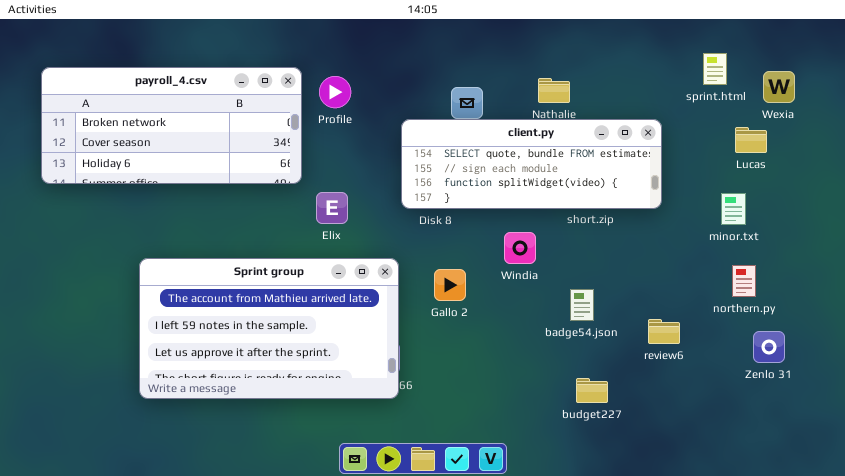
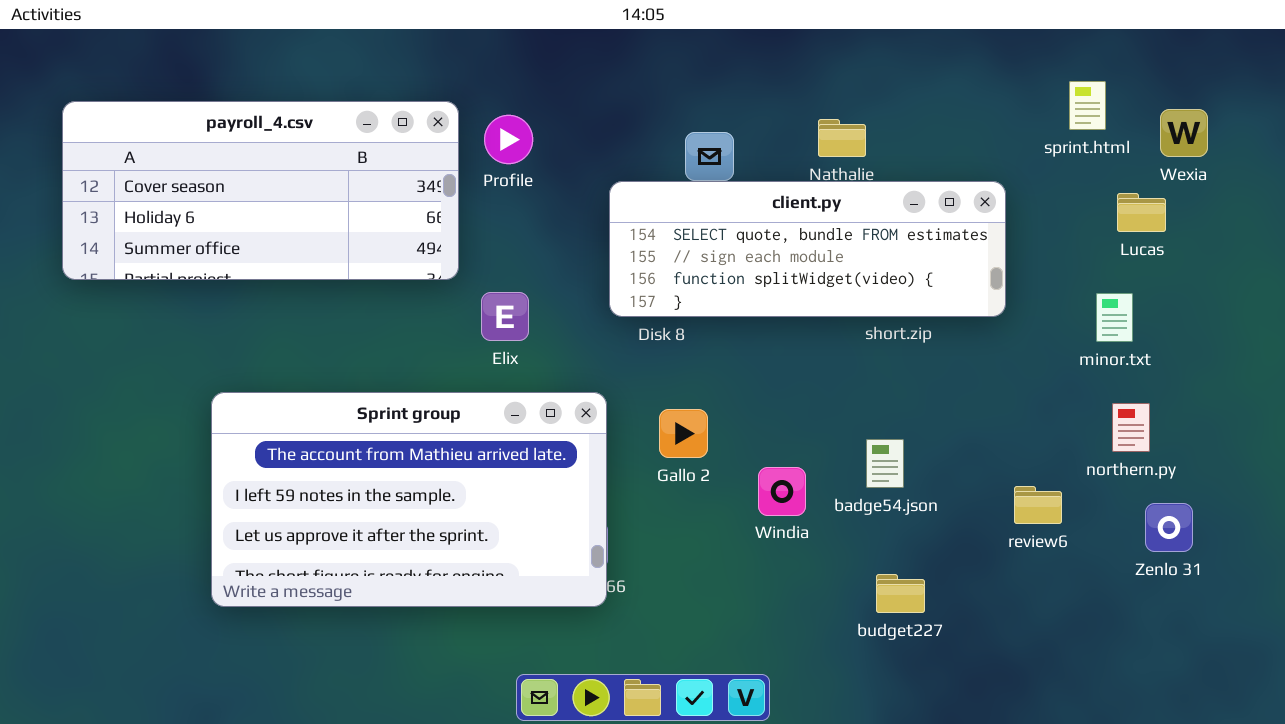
payroll_4.csv: [41,67,302,184] -> [62,101,459,280], scrolled down 1 row
Windia: [504,232,536,264] -> [758,467,806,516], moved
review6: [648,319,680,344] -> [1014,486,1062,524], moved

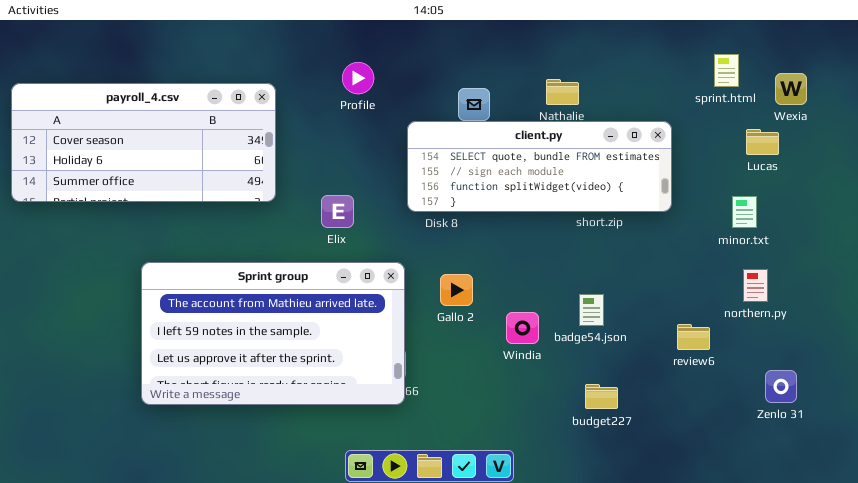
payroll_4.csv: [62,101,459,280] -> [11,83,276,202], moved
Profile: [484,115,533,164] -> [342,62,374,94], moved
Zenlo 31: [1145,503,1193,552] -> [765,370,797,403], moved

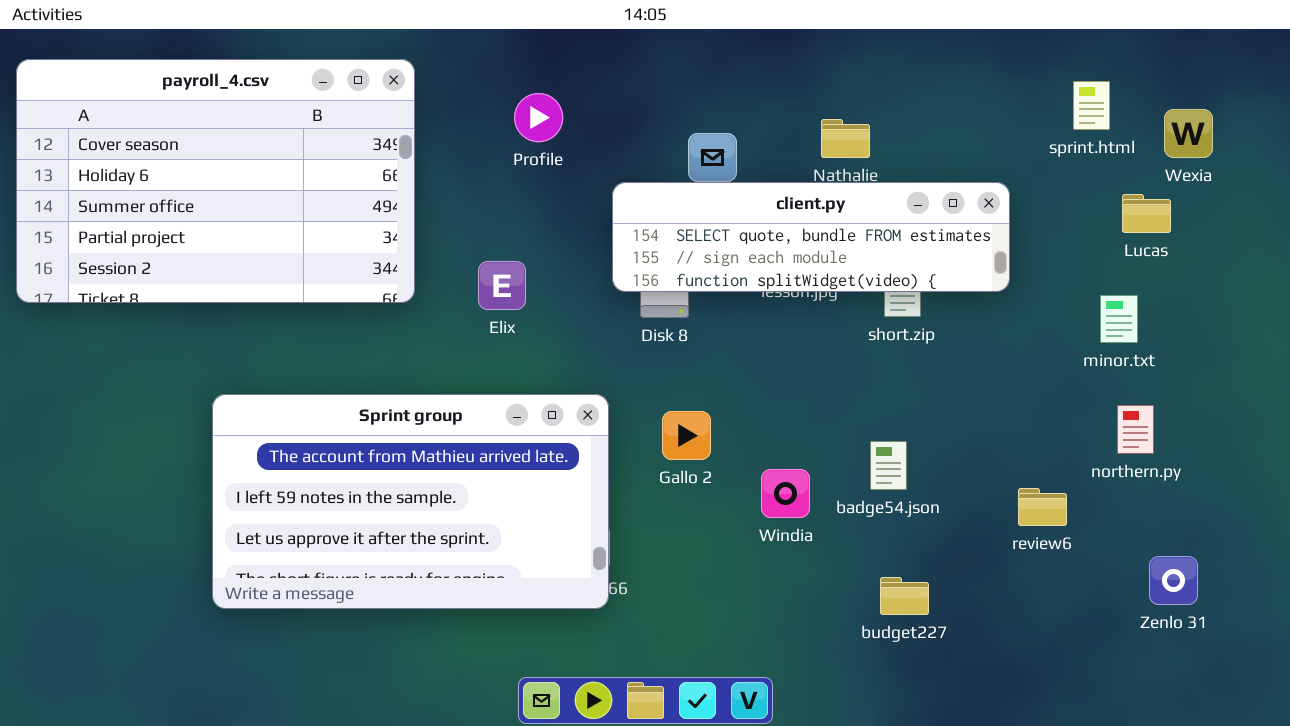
payroll_4.csv: [11,83,276,202] -> [16,59,415,303], resized
client.py: [407,121,672,212] -> [612,182,1010,292], resized
Elix: [321,195,354,228] -> [478,261,526,310], moved

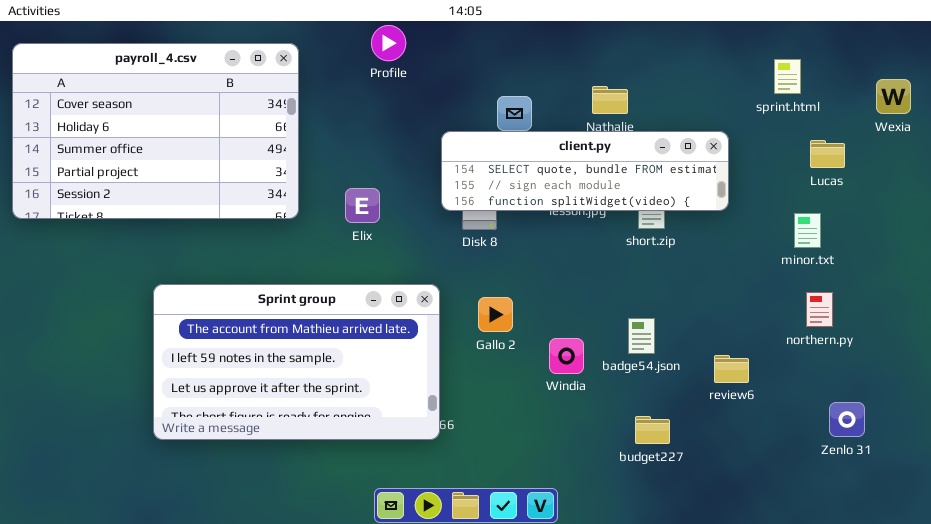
Profile: [514,93,563,142] -> [371,25,406,61], moved
Wexia: [1164,109,1213,158] -> [876,79,911,114], moved
review6: [1018,488,1067,526] -> [714,355,749,383], moved

